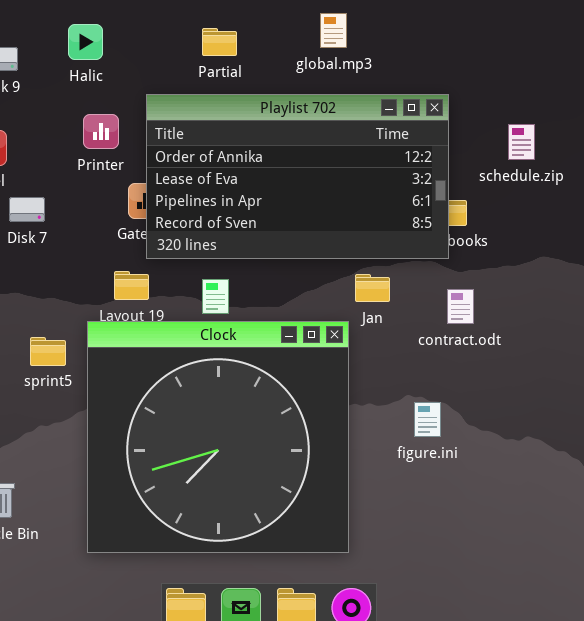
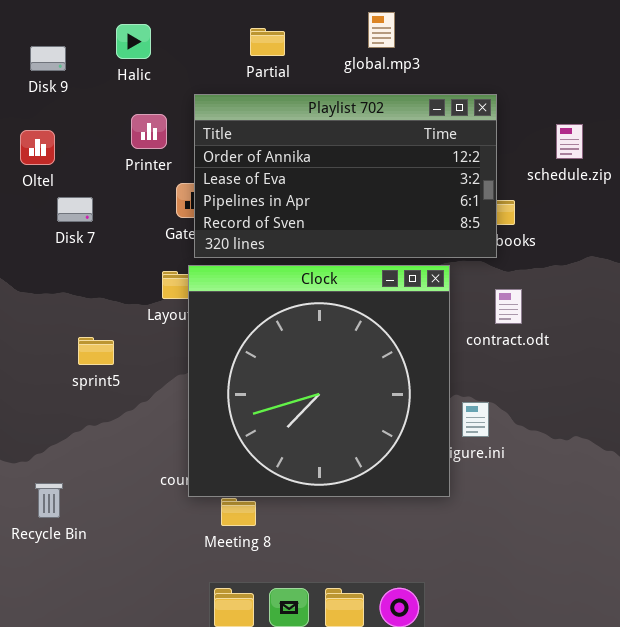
Clock: [87,321,349,553] -> [188,265,450,497], moved

